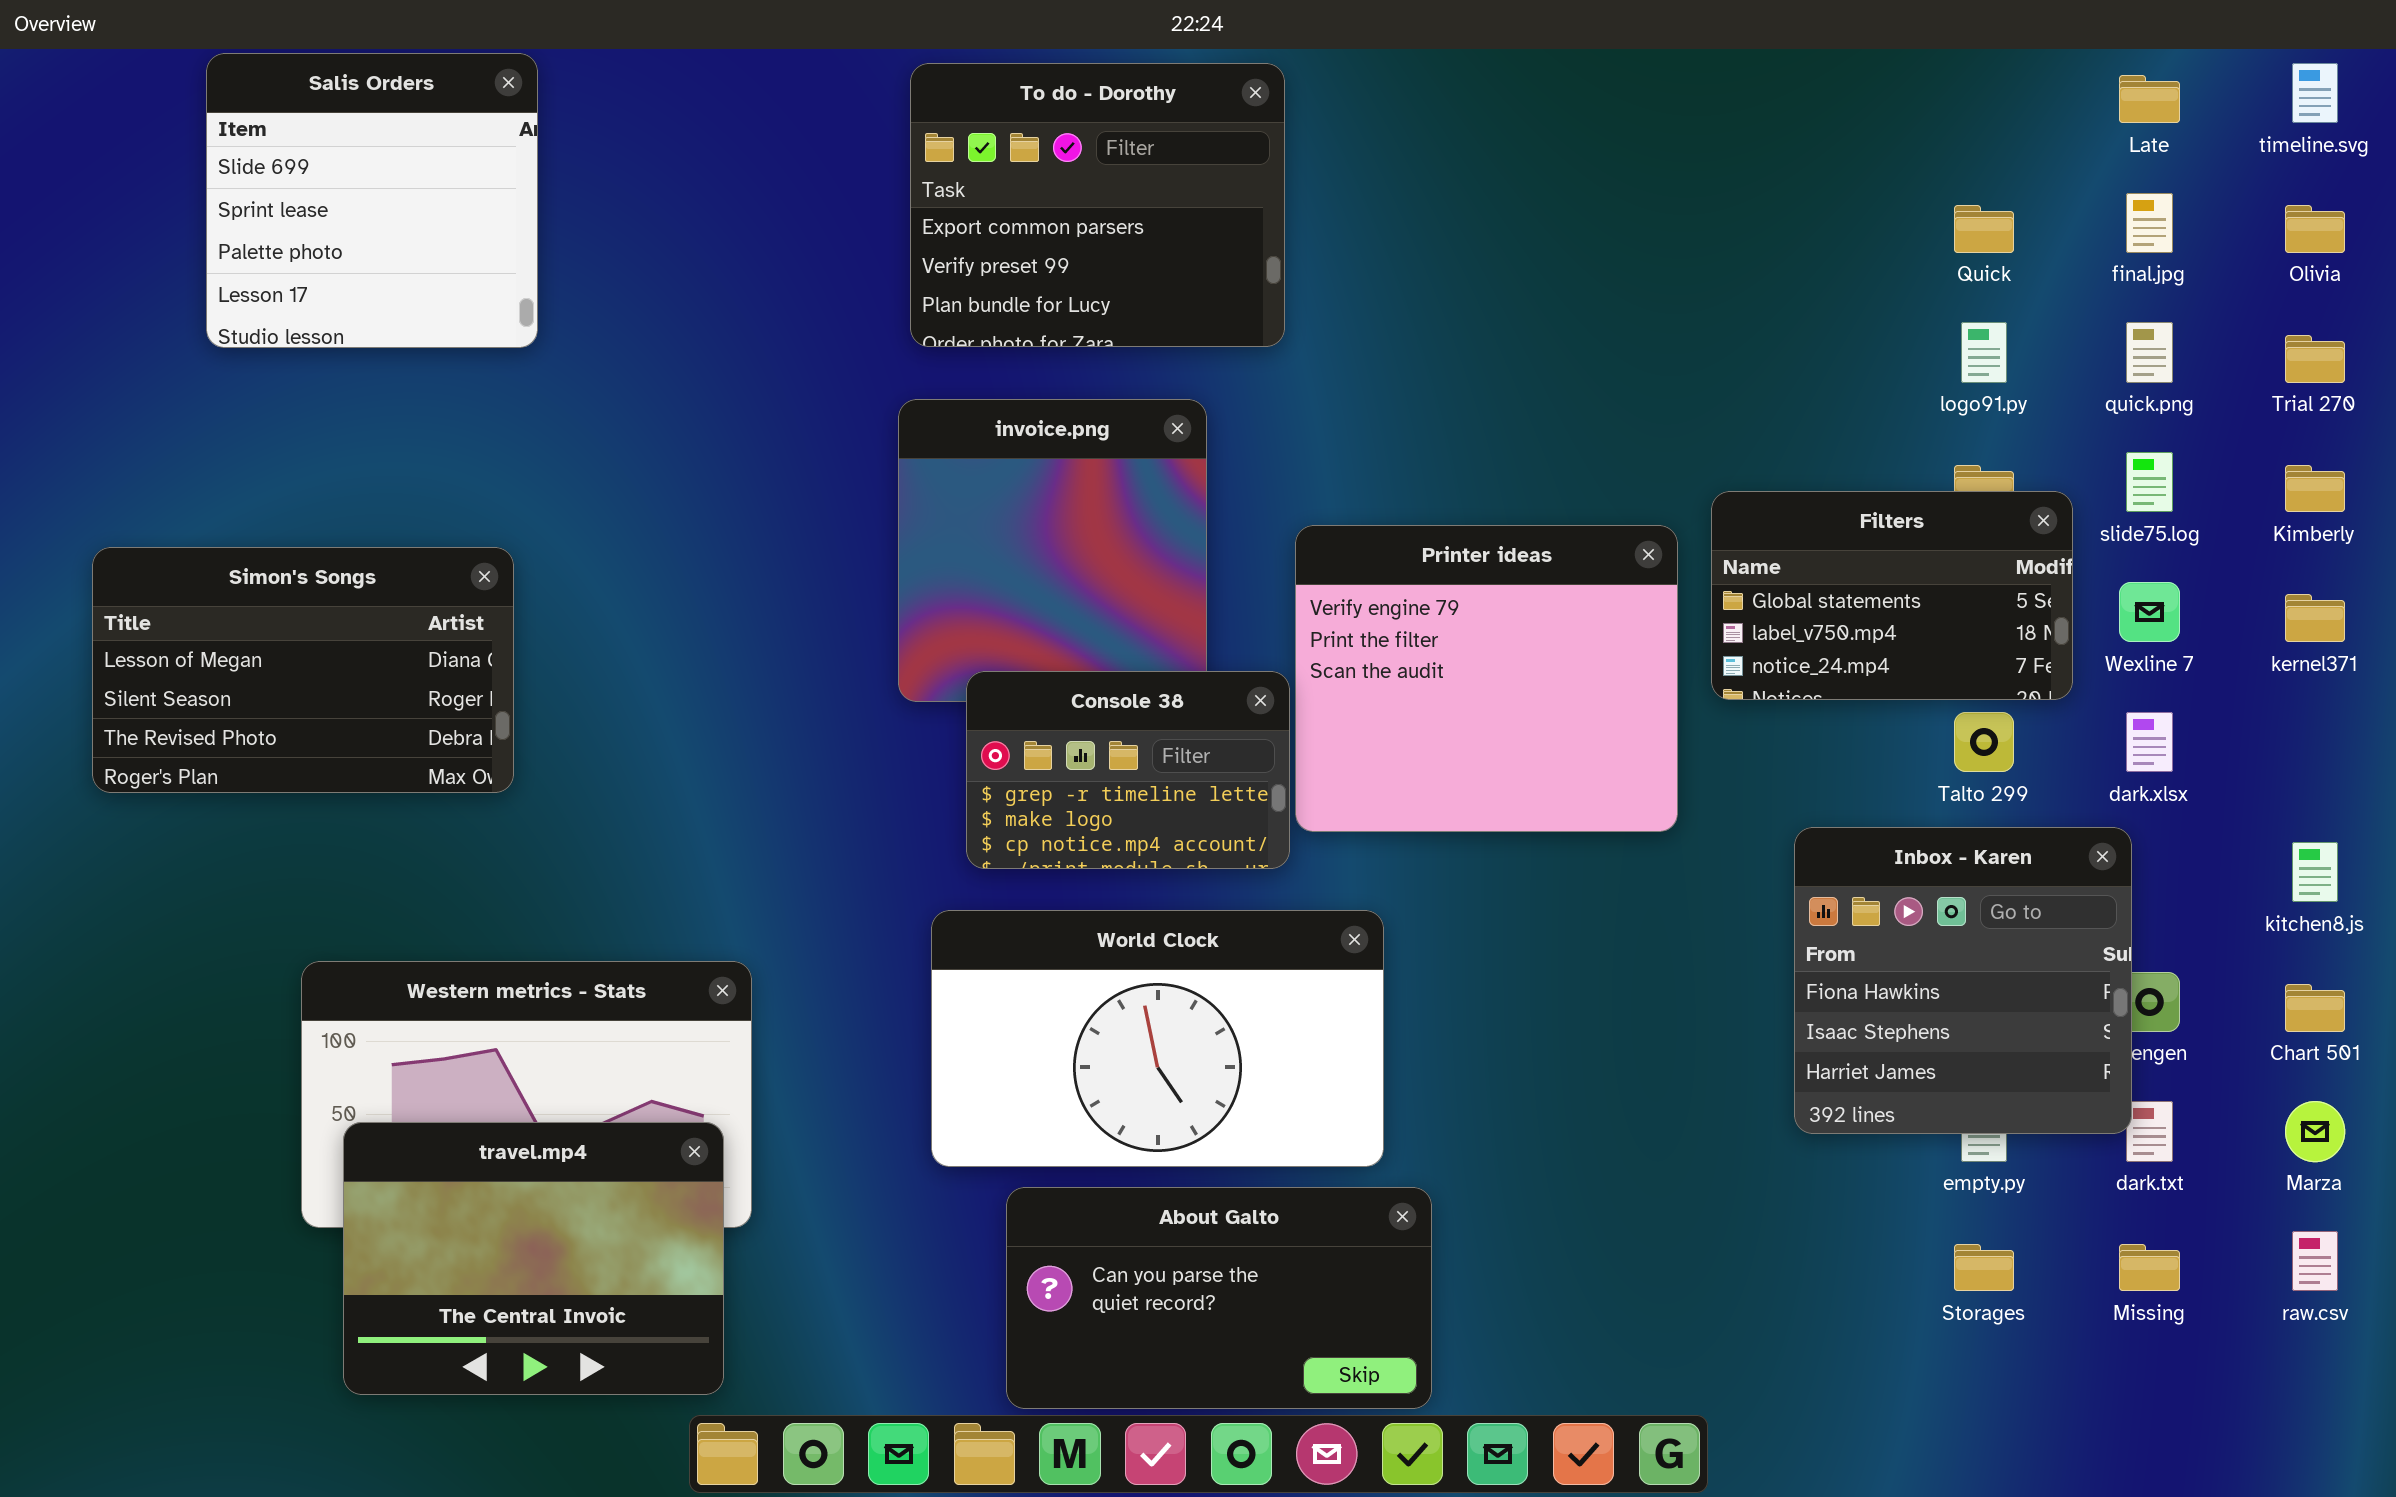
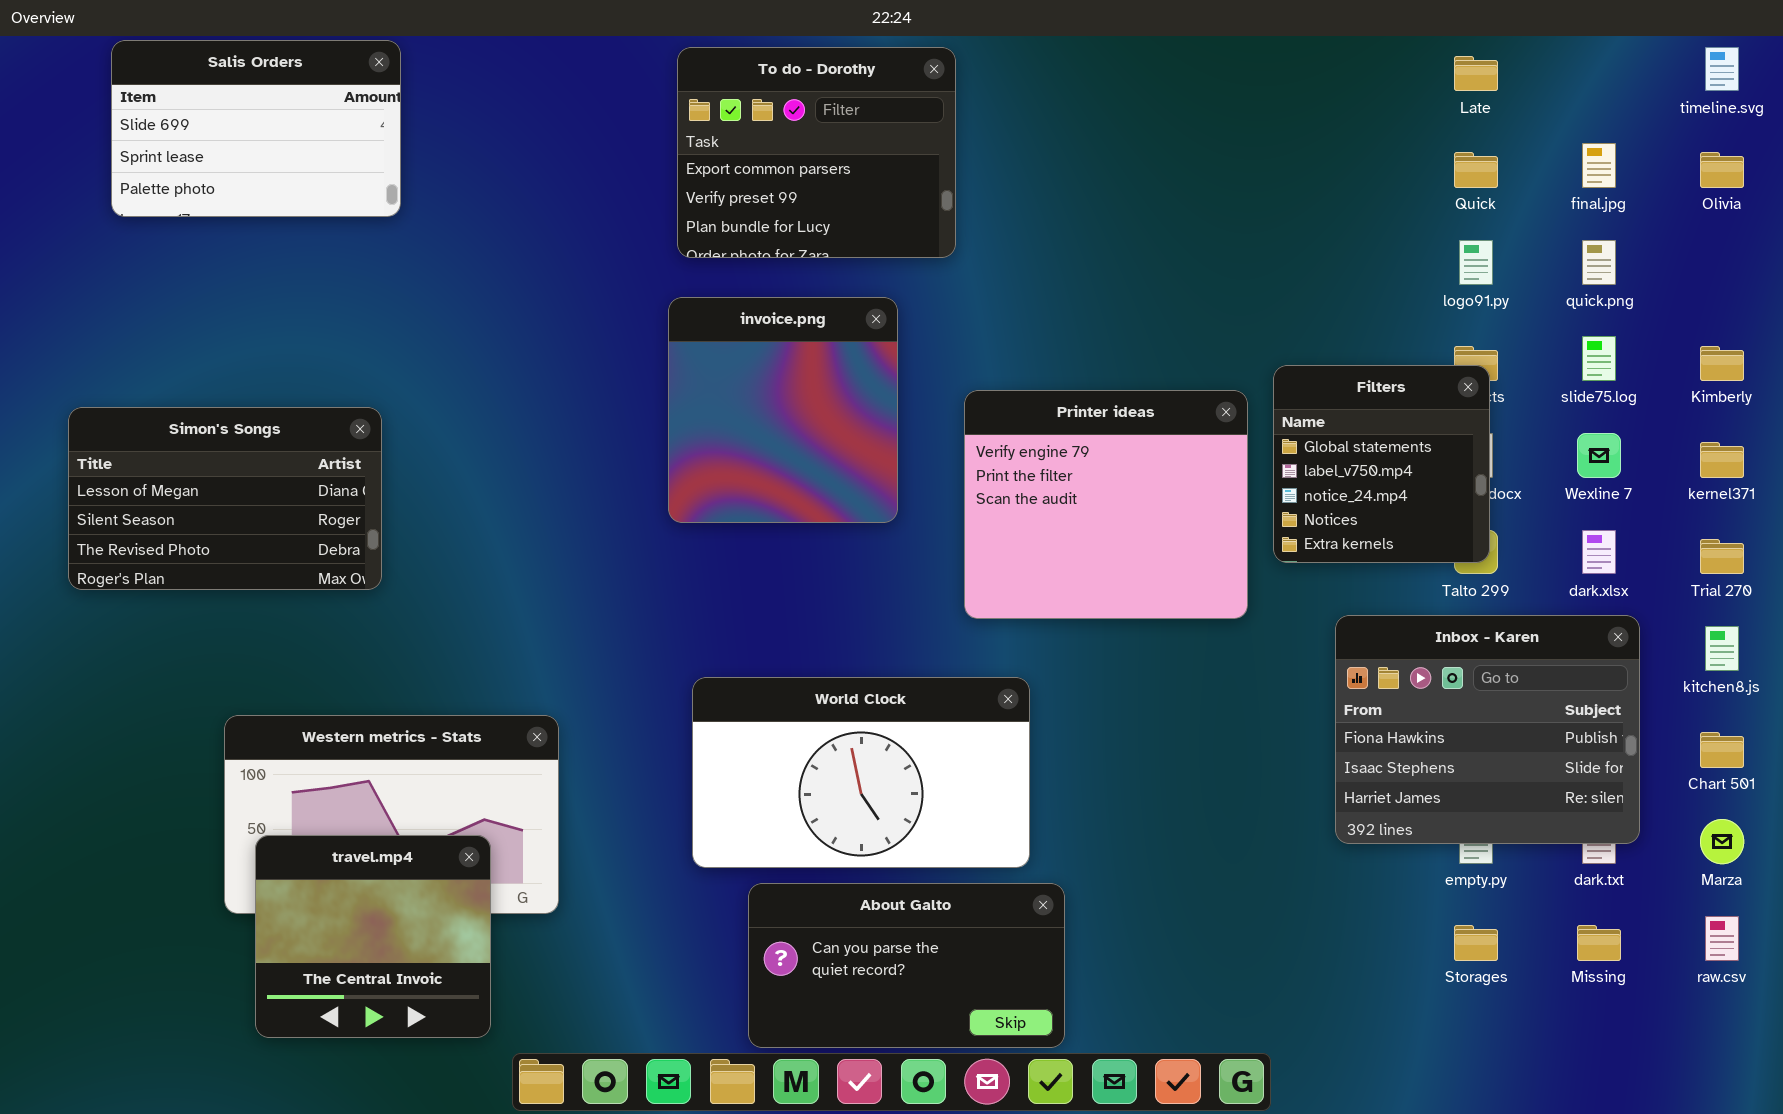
Salis Orders: [206,53,538,348] -> [111,40,401,217], resized
Late: [2119,75,2180,123] -> [1454,56,1498,91], moved
Trial 270: [2285,335,2345,383] -> [1700,539,1744,574], moved
Filters: [1711,491,2073,700] -> [1273,365,1490,563], resized
Console 38: [966,671,1290,869] -> none, closed
Inbox - Karen: [1794,827,2132,1134] -> [1335,615,1640,844], resized
travel.mp4: [343,1122,724,1395] -> [255,835,491,1038], resized

